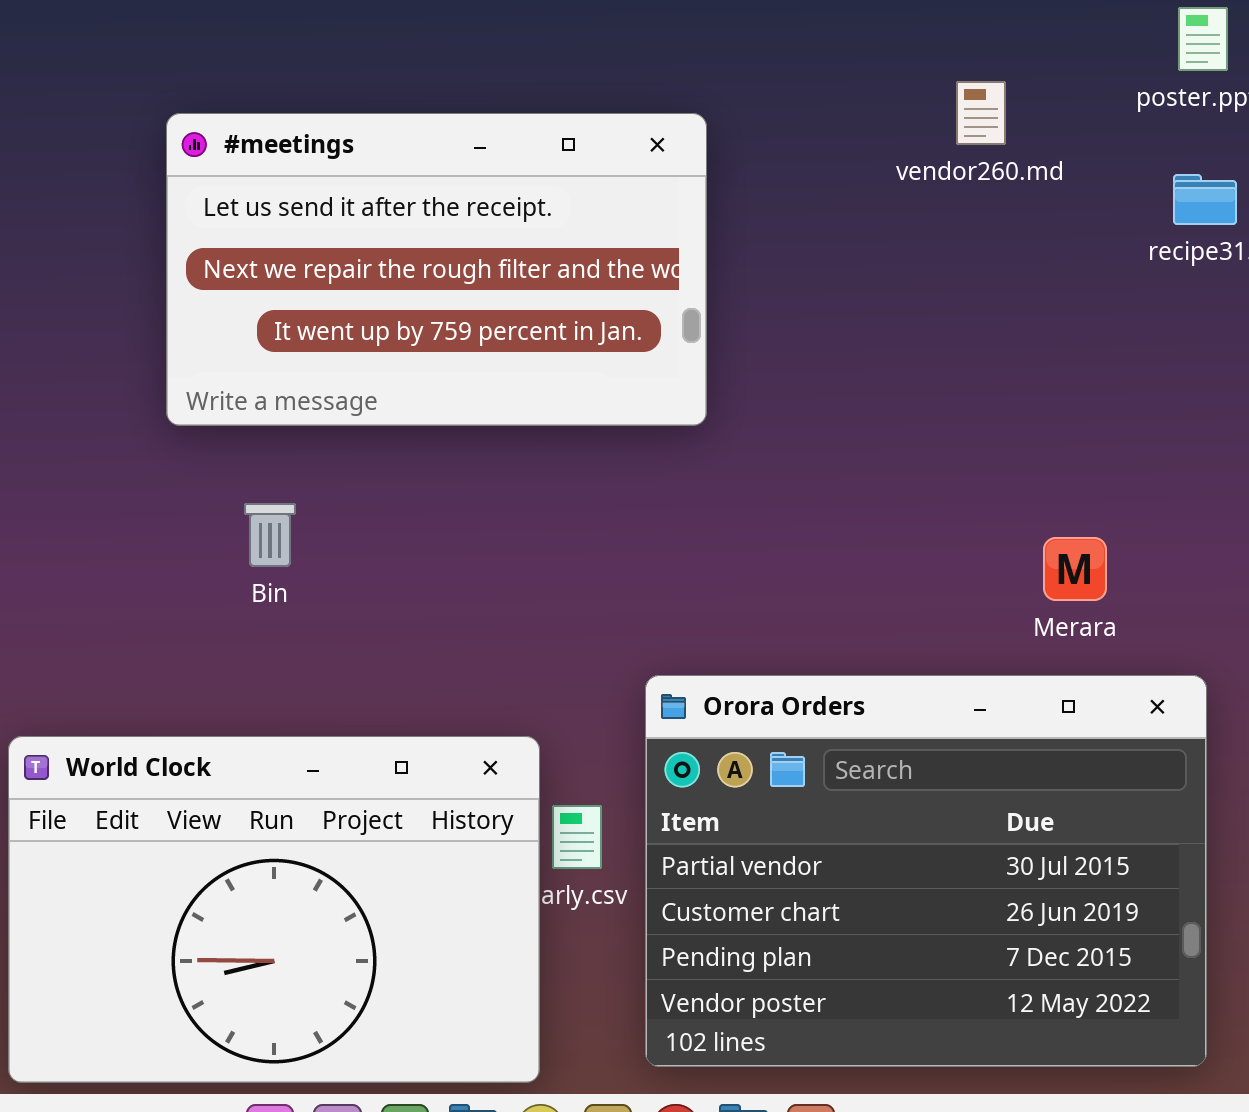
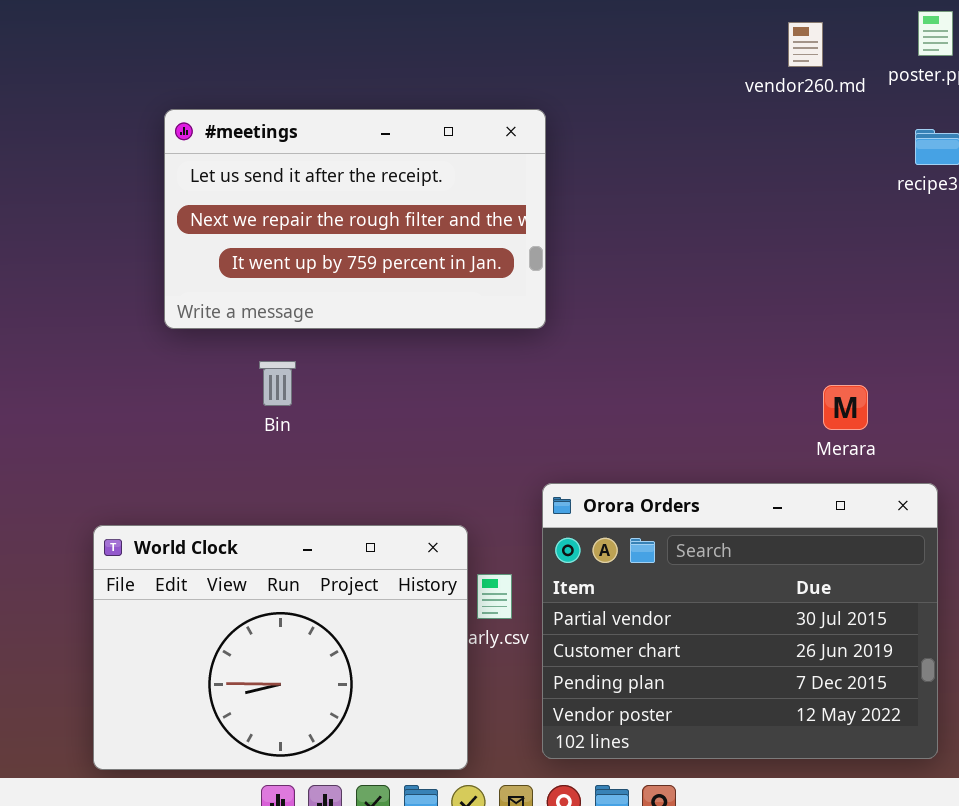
vendor260.md: [956,81,1006,145] -> [788,22,823,67], moved
#meetings: [166,113,707,426] -> [164,109,546,329], moved

